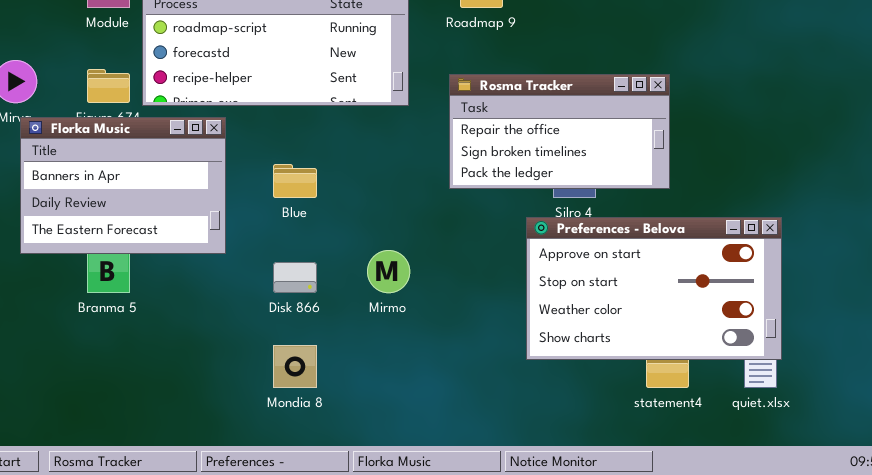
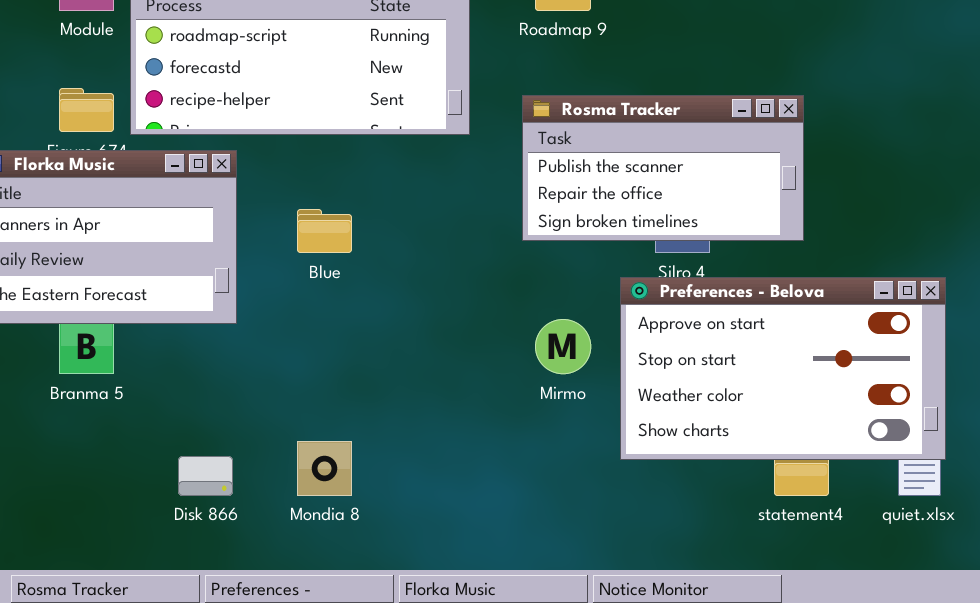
Rosma Tracker: [449,74,670,189] -> [522,95,804,241], scrolled up 1 row
Mirmo: [367,250,410,293] -> [535,319,591,374], moved
Disk 866: [273,262,317,293] -> [178,456,233,496], moved

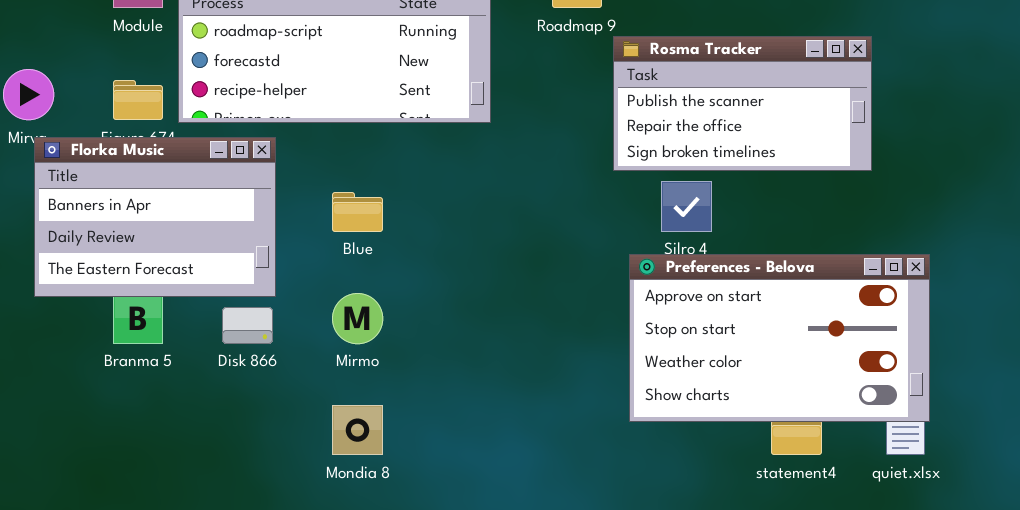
Rosma Tracker: [522,95,804,241] -> [613,36,872,171], moved
Mirmo: [535,319,591,374] -> [332,293,383,344], moved
Disk 866: [178,456,233,496] -> [222,307,273,344], moved

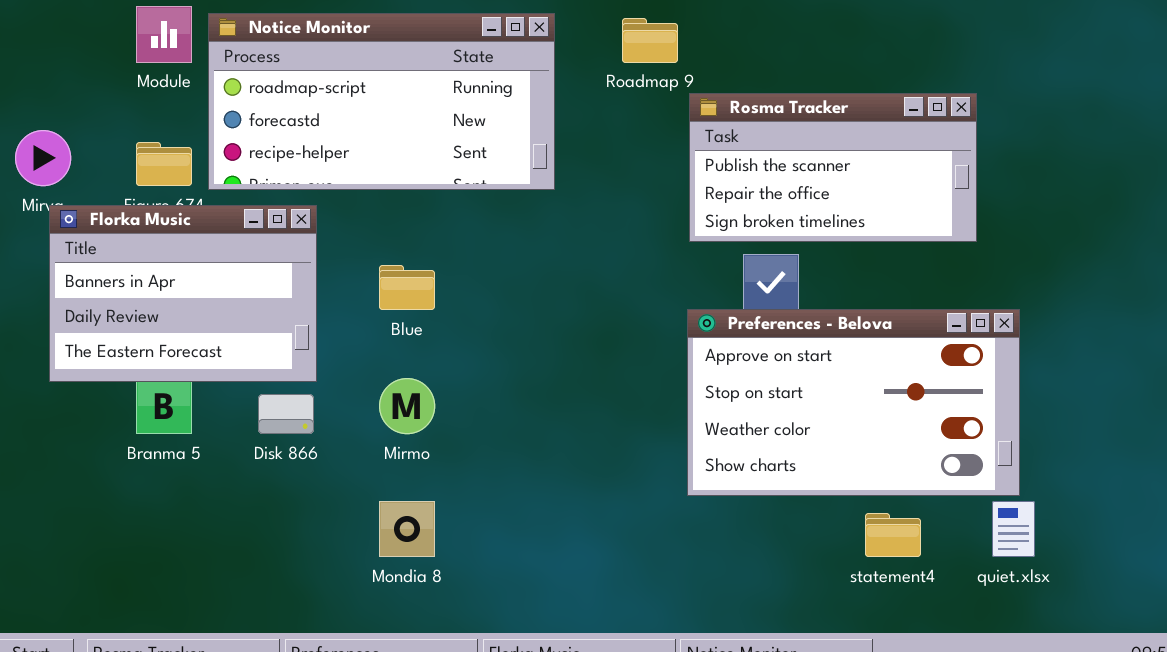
Preferences - Belova: [629,254,930,422] -> [687,309,1020,496], moved

